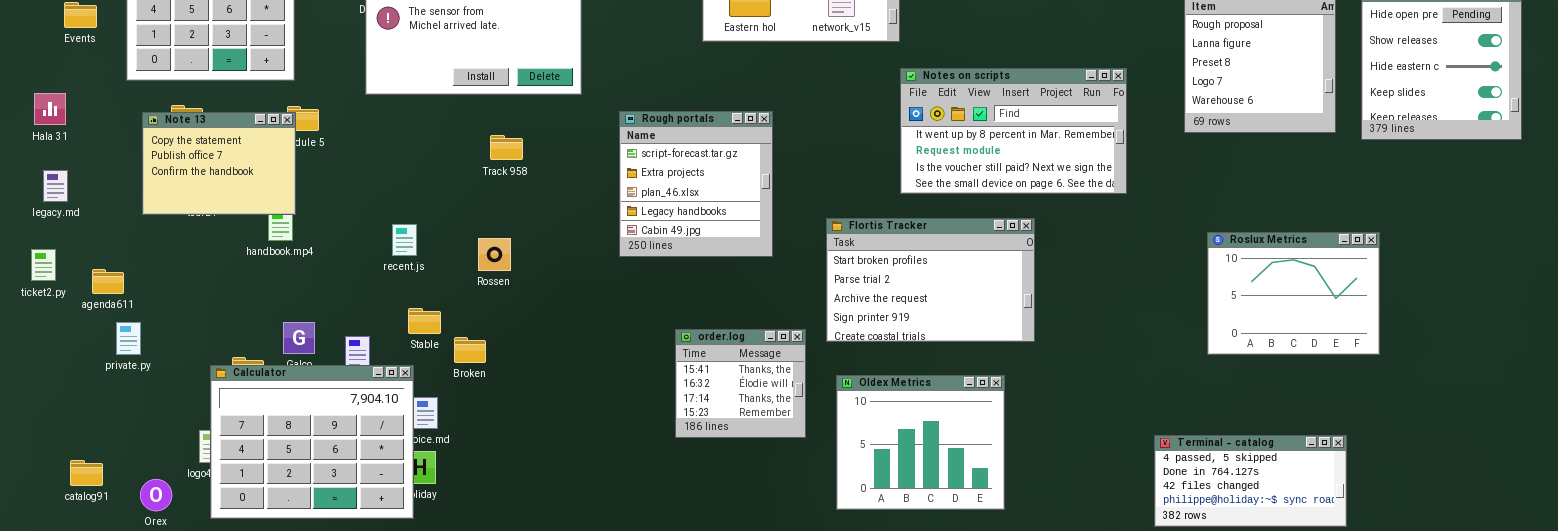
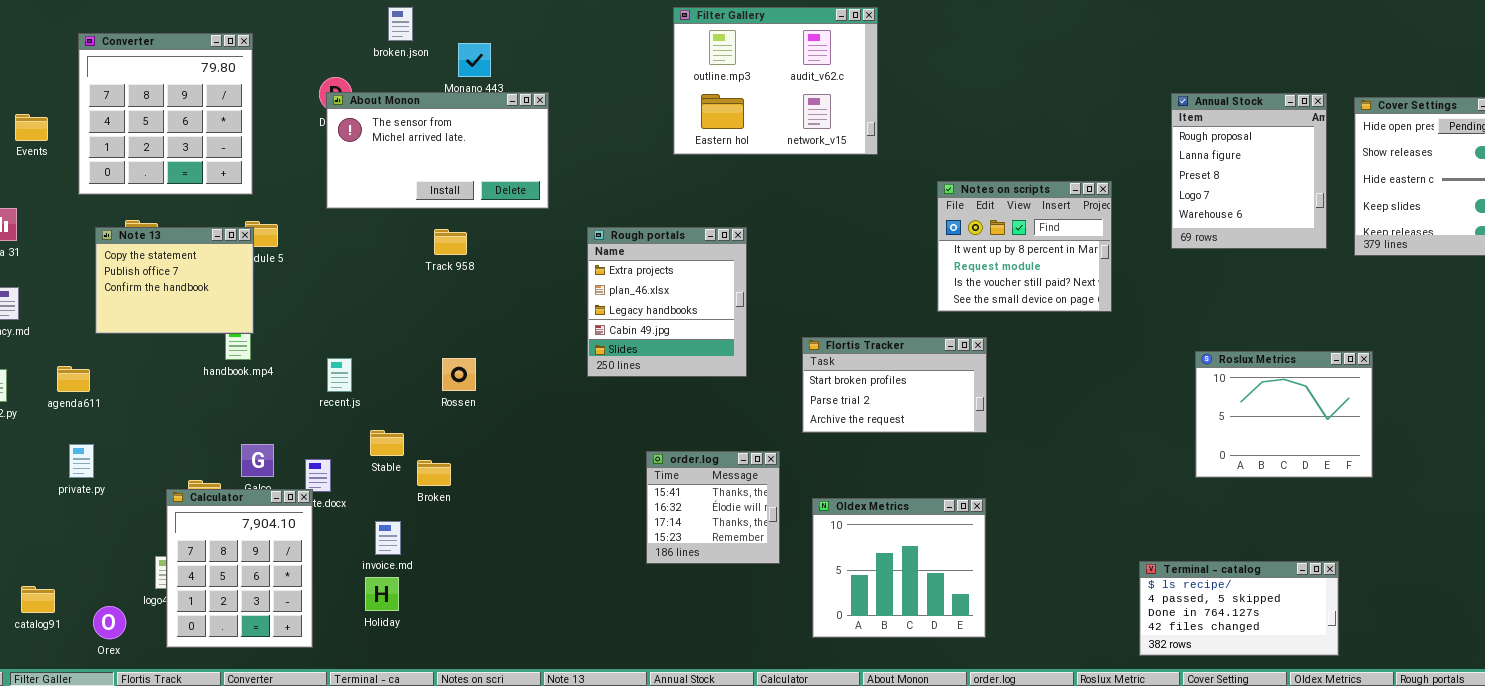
Notes on scripts: [900,68,1127,194] -> [937,181,1112,312], resized
Rough portals: [619,111,773,257] -> [587,227,747,377], scrolled down 1 row
Track 958: [490,135,523,160] -> [434,229,467,255], moved
Flortis Tracker: [826,218,1035,342] -> [802,337,987,433], resized
recent.js: [392,224,417,256] -> [327,358,352,392], moved
agenda611: [92,269,124,294] -> [57,366,90,392], moved
Calculator: [210,365,414,519] -> [166,489,313,648], resized
Terminal - catalog: [1154,435,1347,527] -> [1139,561,1339,656], scrolled up 1 row

